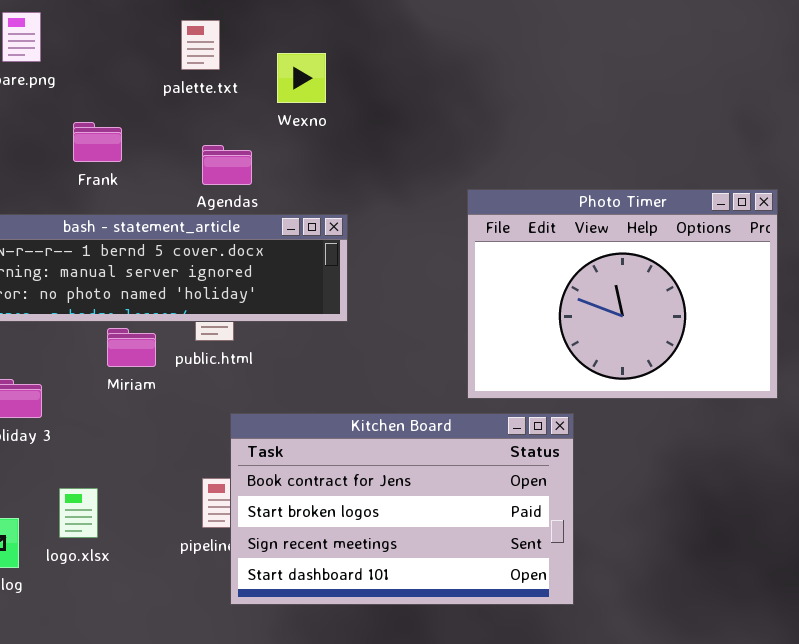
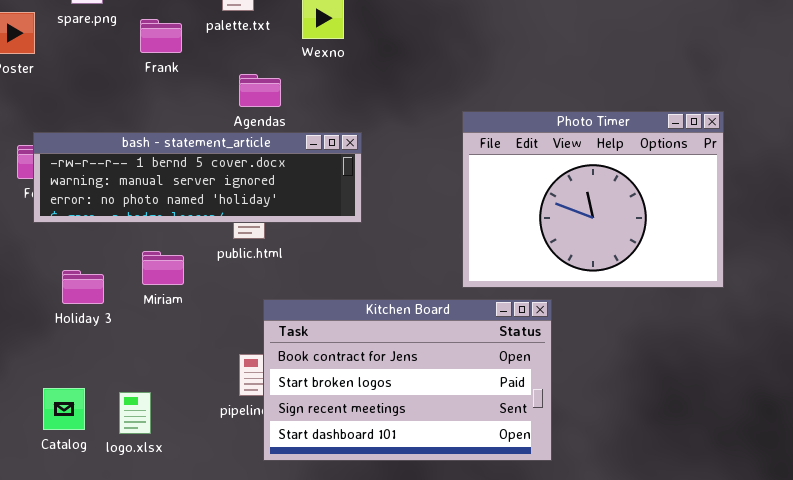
Frank: [73,122,122,162] -> [140,19,182,53], moved
Miriam: [107,328,156,367] -> [142,251,184,285], moved
logo.xlsx: [59,488,98,538] -> [119,392,151,434], moved

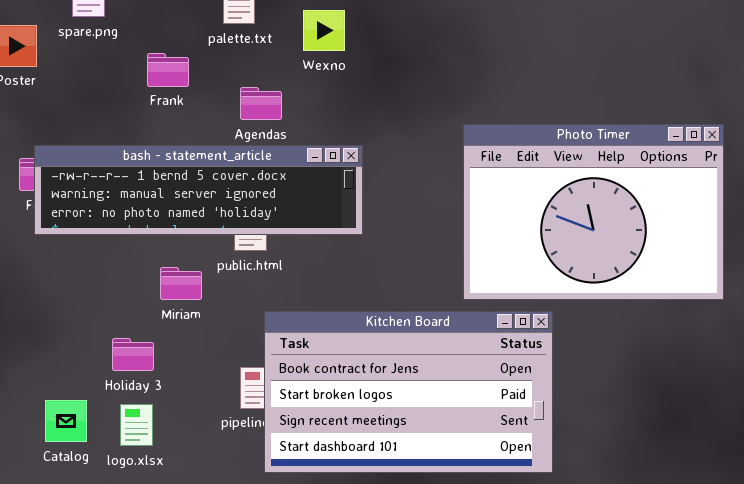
Frank: [140,19,182,53] -> [147,53,189,87], moved
Miriam: [142,251,184,285] -> [160,267,202,300], moved
Holiday 3: [62,270,104,304] -> [112,338,154,371], moved

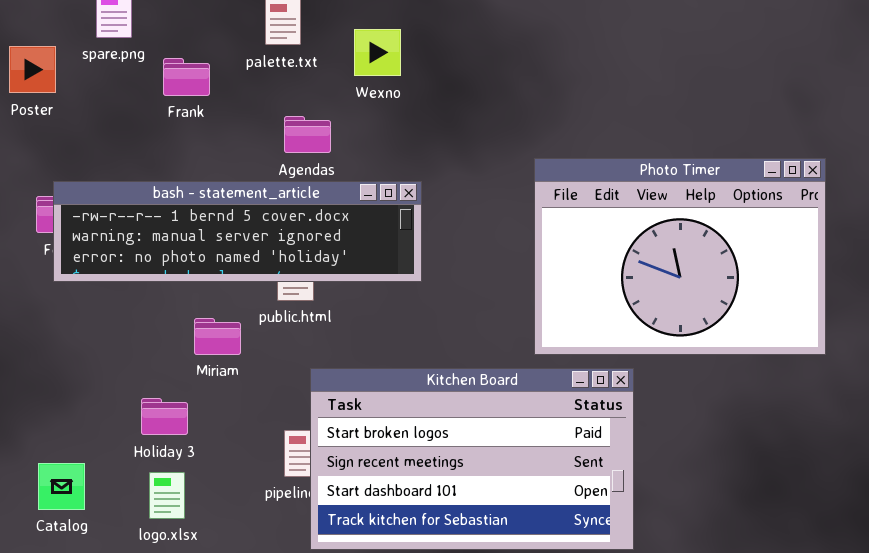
Frank: [147,53,189,87] -> [163,58,210,96], moved
Kitchen Board: [264,311,553,473] -> [310,368,634,550], scrolled down 1 row
Catalog: [45,400,87,442] -> [38,463,85,510], moved

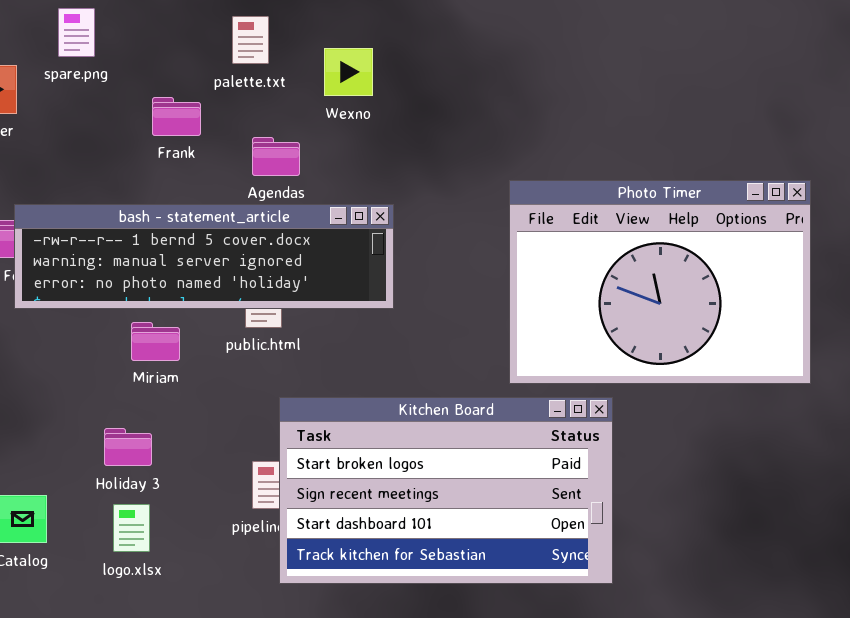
Frank: [163,58,210,96] -> [152,97,201,136], moved
Miriam: [194,318,241,355] -> [131,322,180,361], moved

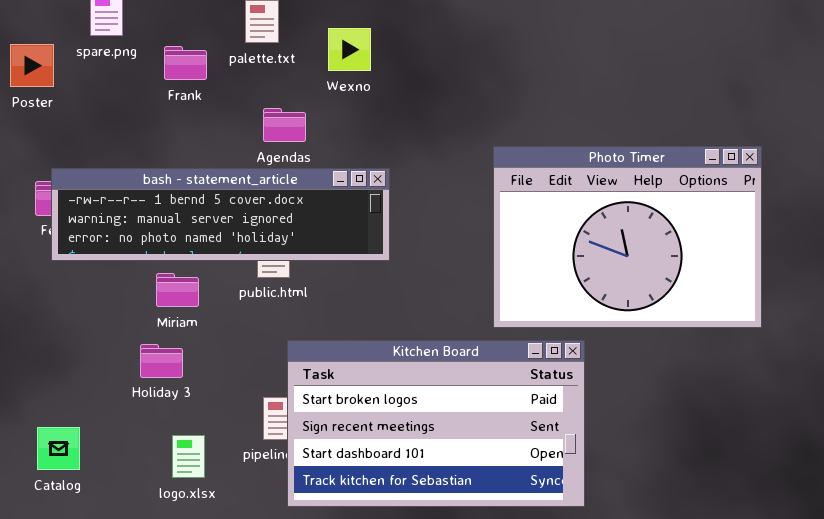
Frank: [152,97,201,136] -> [164,46,207,80], moved
Holiday 3: [104,428,152,466] -> [140,344,183,378], moved
logo.xlsx: [113,504,150,552] -> [172,435,205,478], moved

